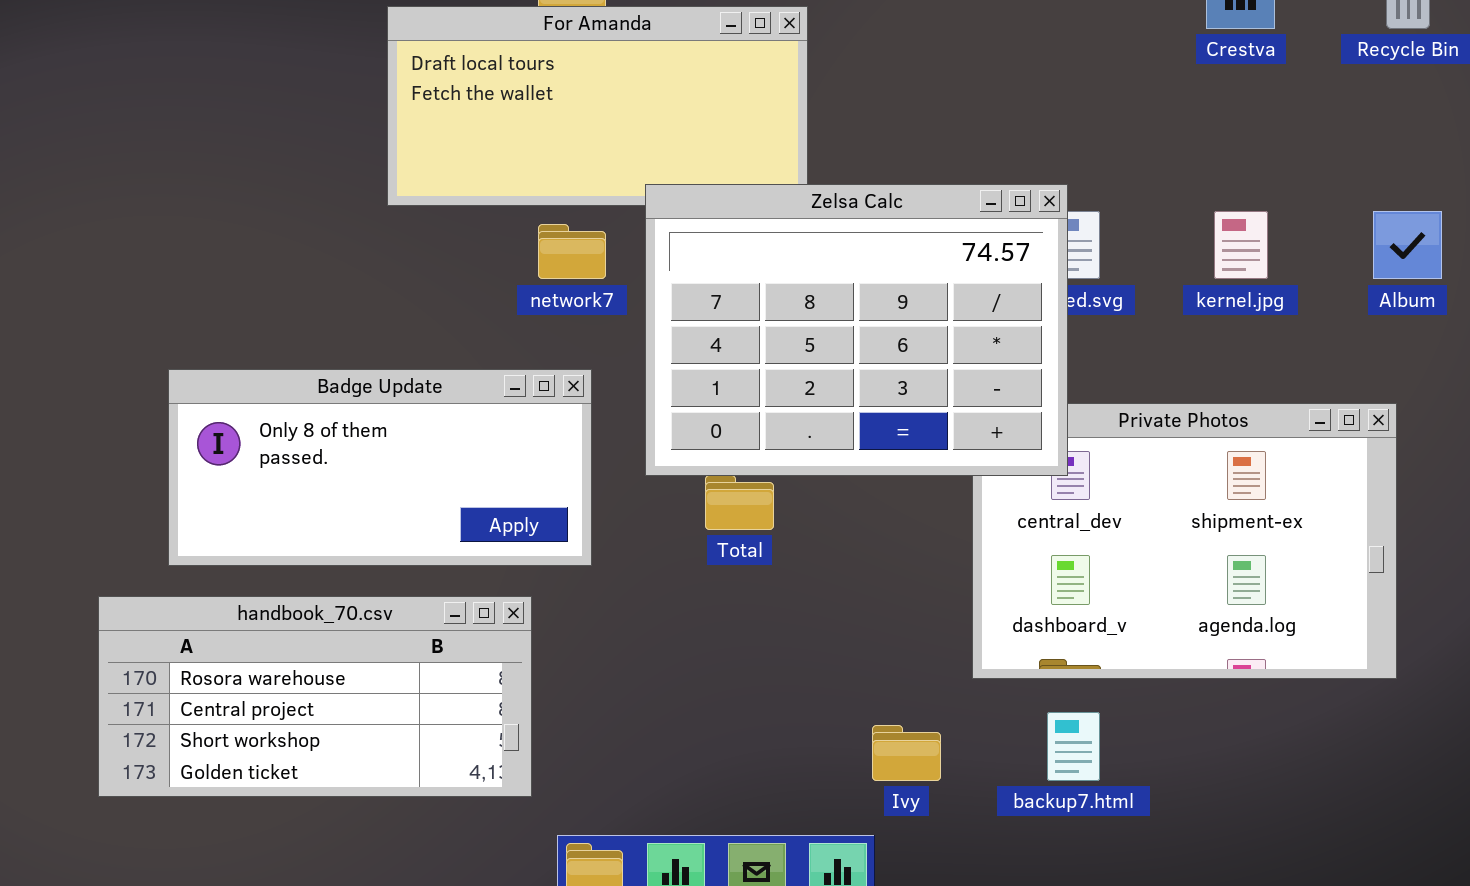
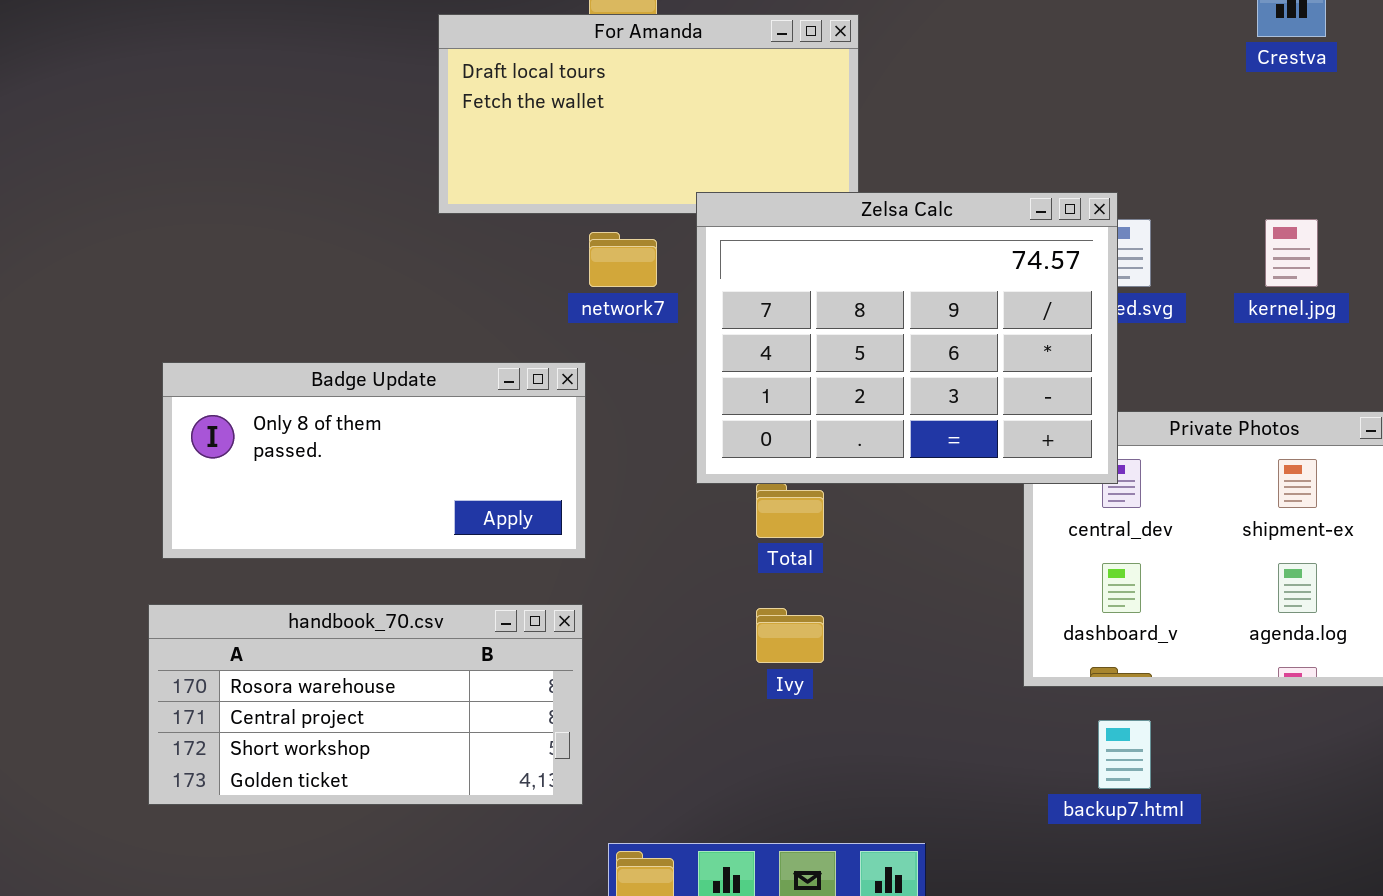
Badge Update: [168,369,592,566] -> [162,362,586,559], moved
Ivy: [872,725,941,781] -> [756,608,824,663], moved

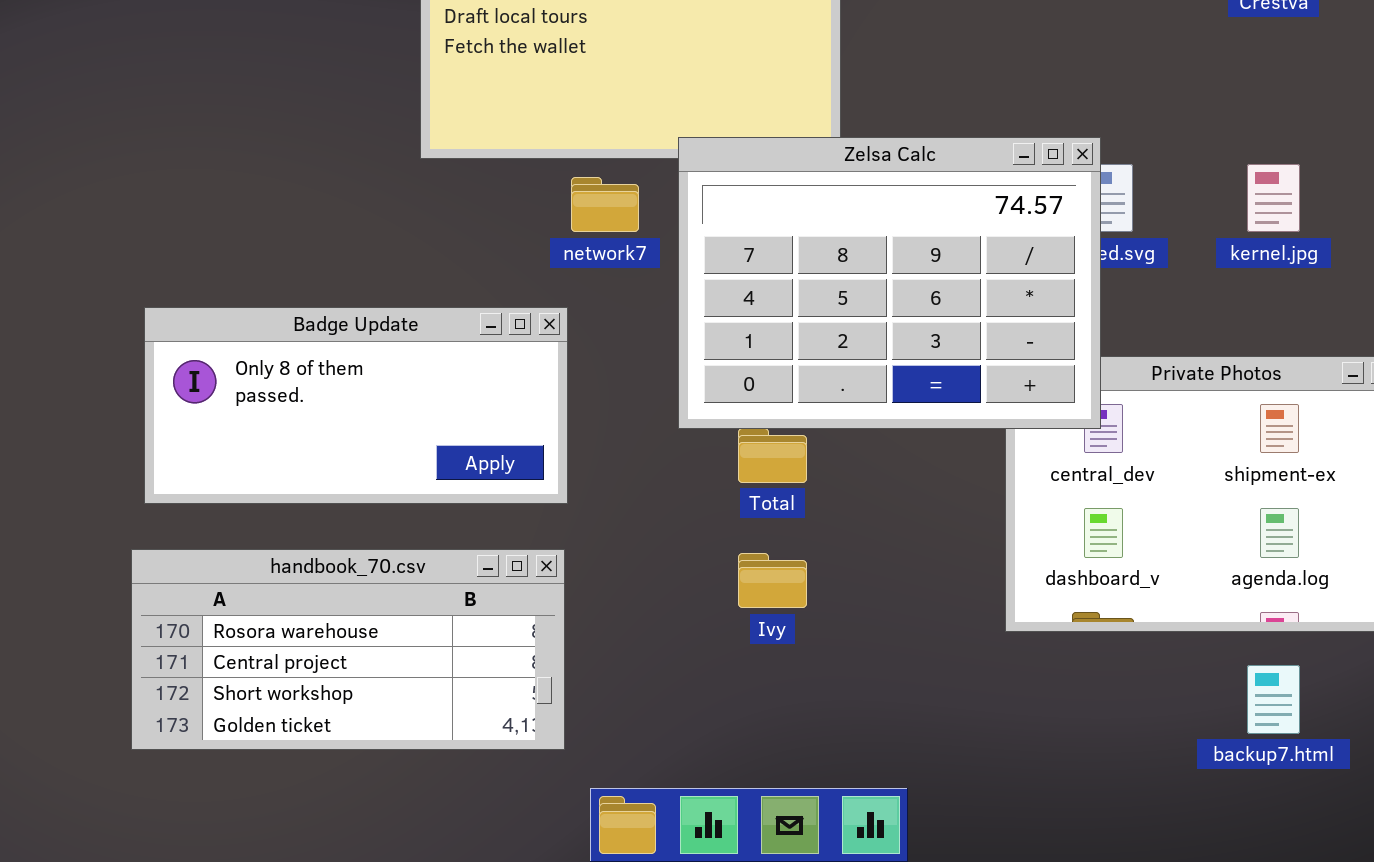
backup7.html: [1098,720,1151,789] -> [1247,665,1300,734], moved

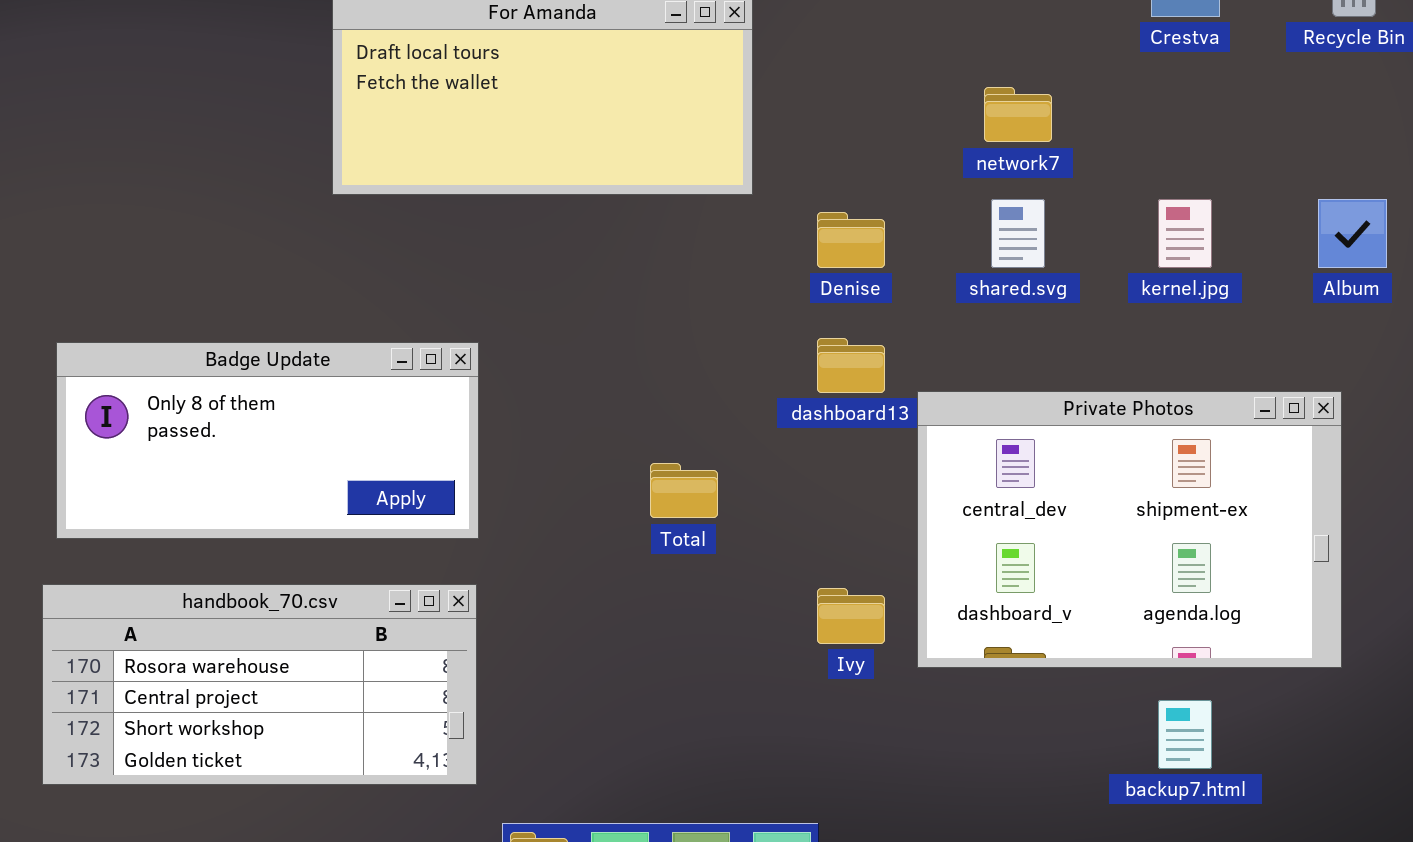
Zelsa Calc: [678,137,1101,429] -> none, closed
network7: [571,177,639,232] -> [984,87,1052,142], moved
Ivy: [738,553,807,608] -> [817,588,885,644], moved

